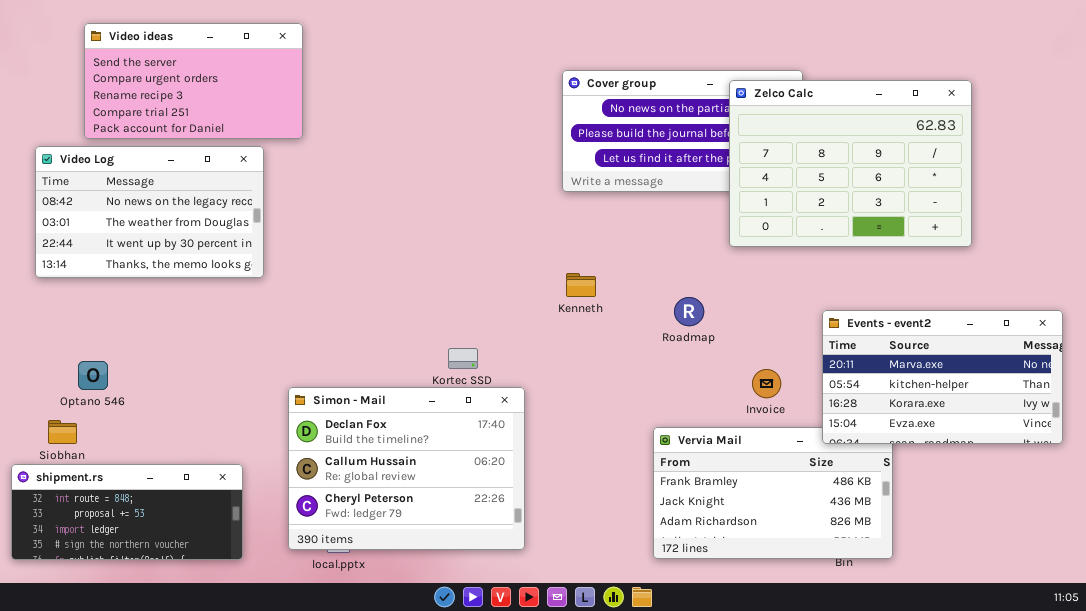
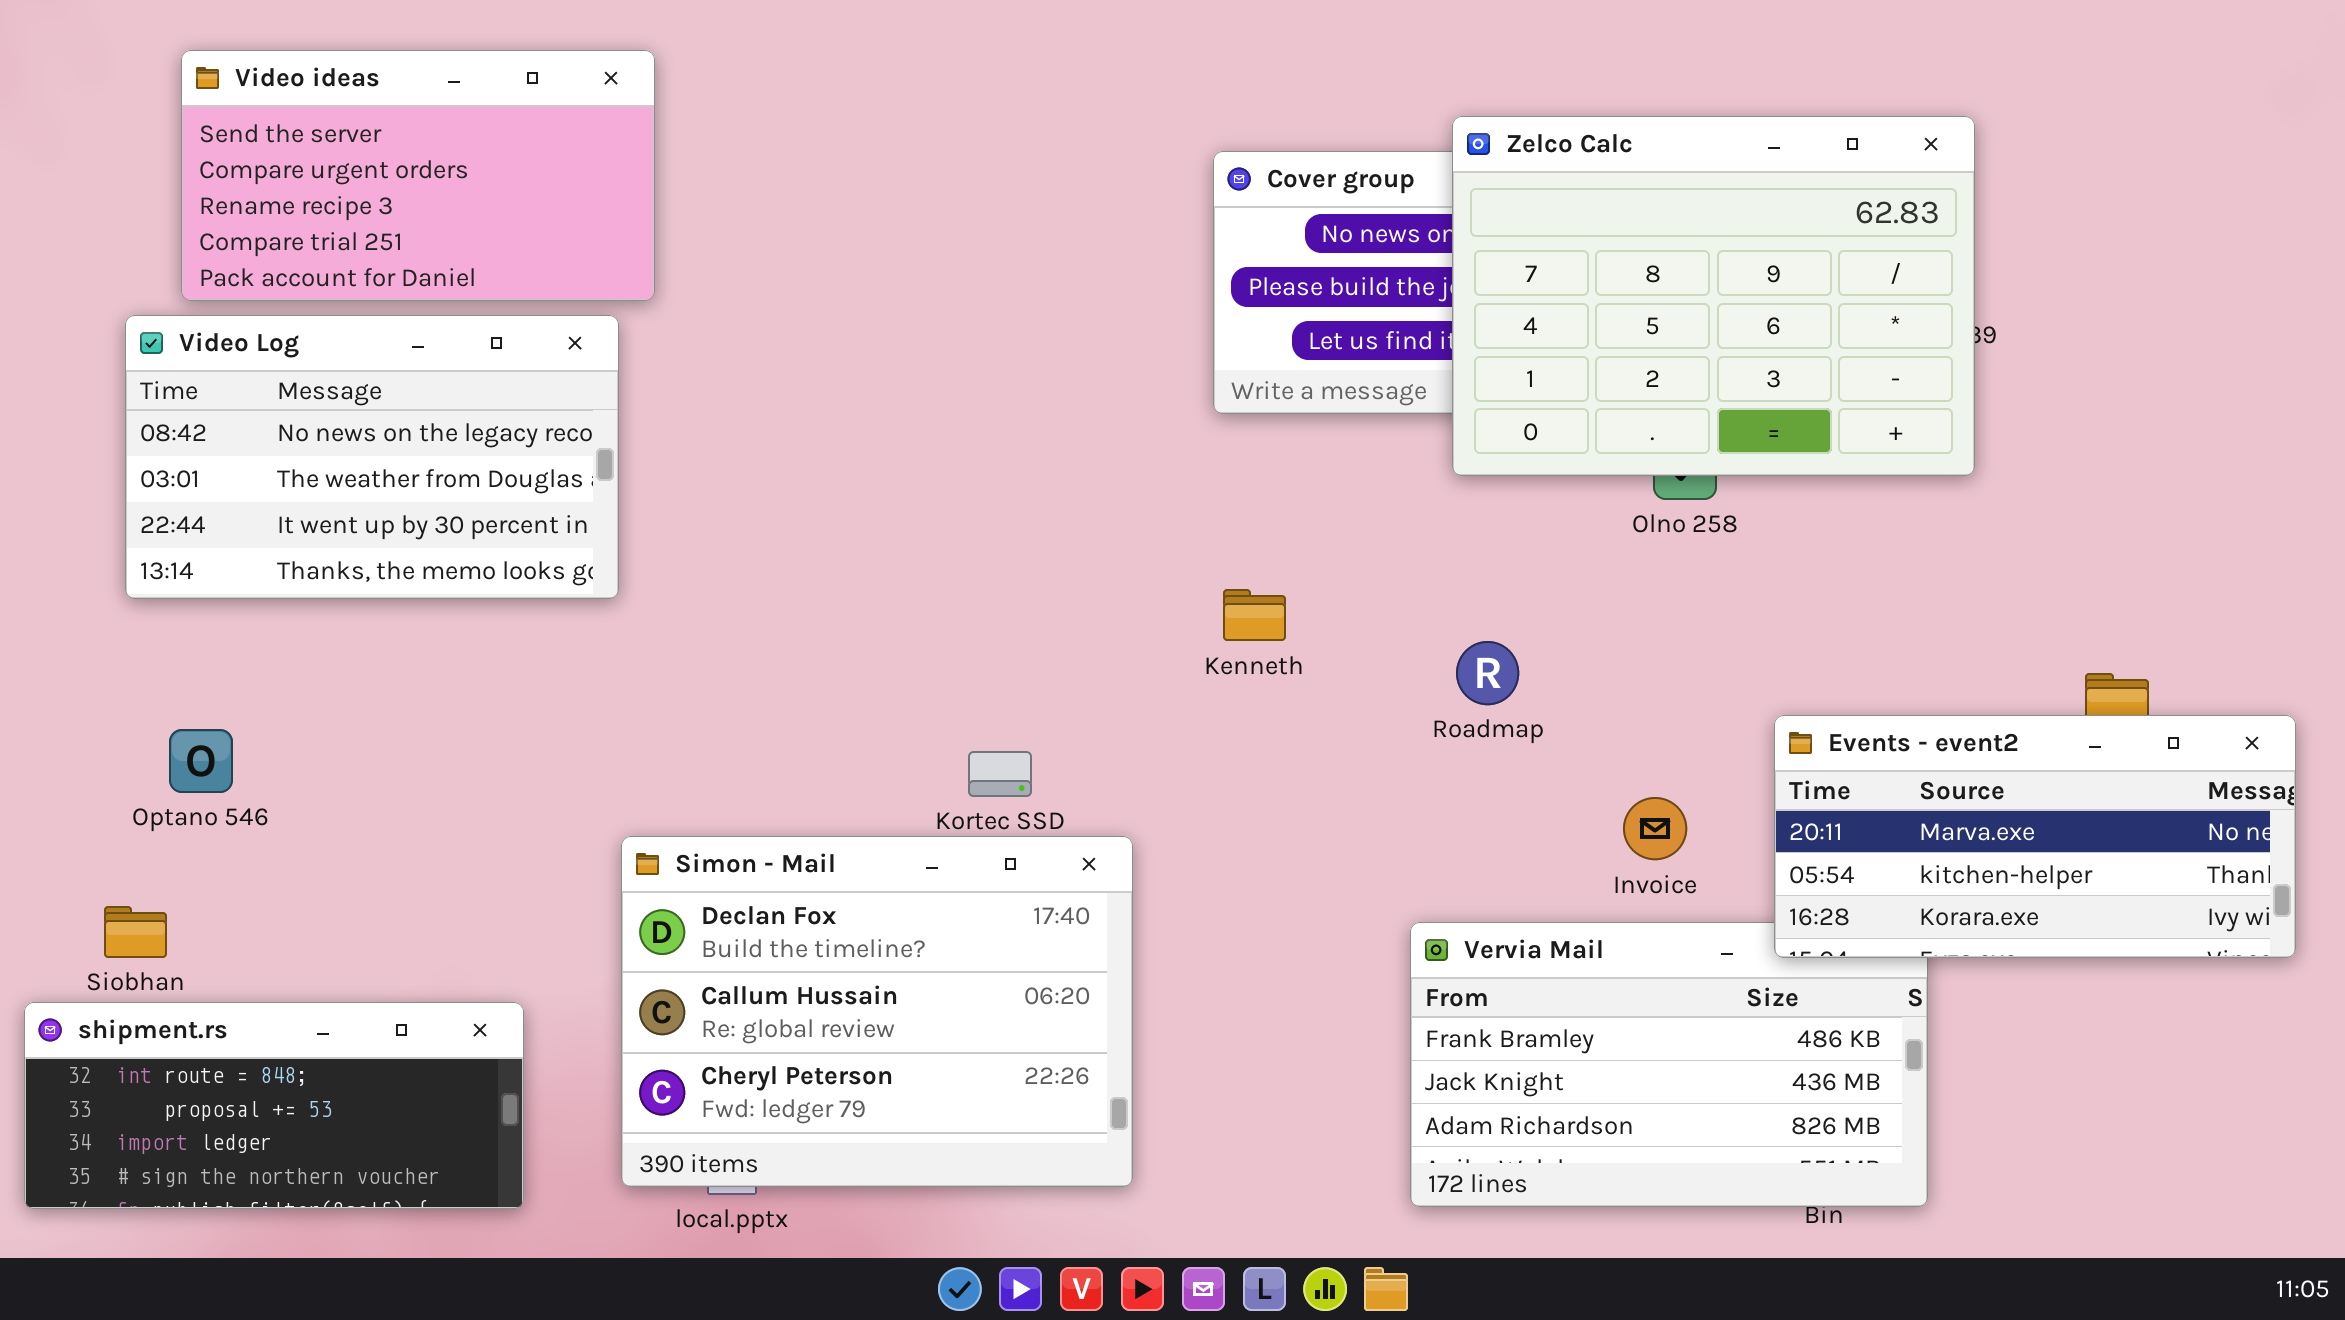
Zelco Calc: [729,80,972,247] -> [1452,116,1975,476], moved
Video Log: [35,146,264,278] -> [125,315,619,599], moved
Events - event2: [822,310,1063,444] -> [1774,715,2296,958], resized
Optano 546: [78,361,108,390] -> [169,729,233,793], moved

